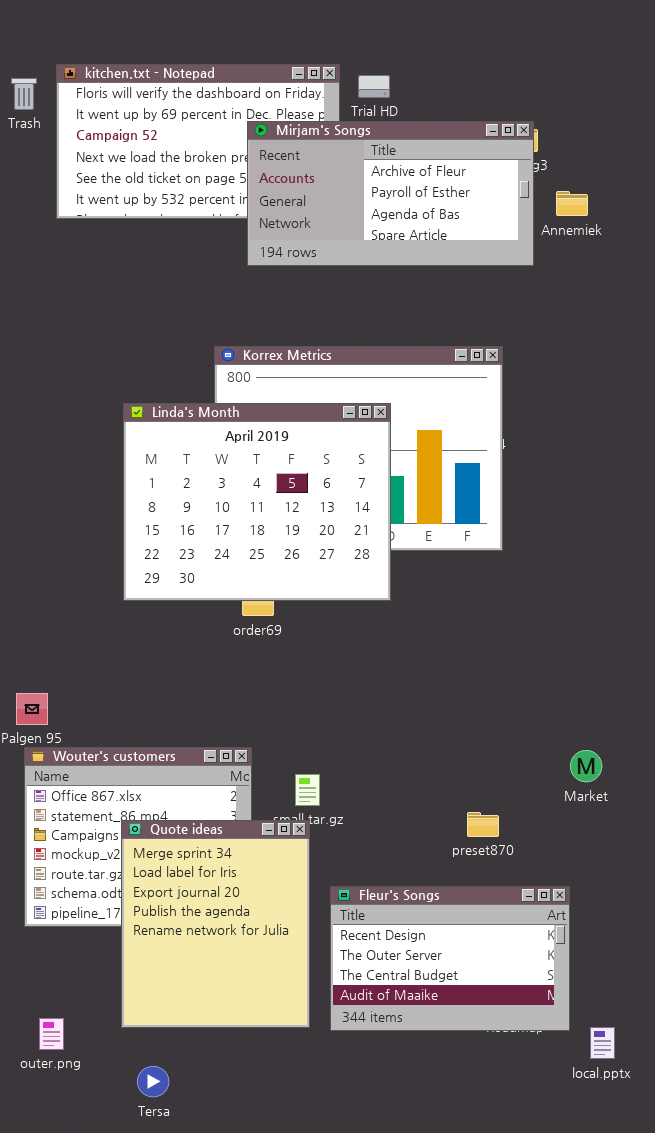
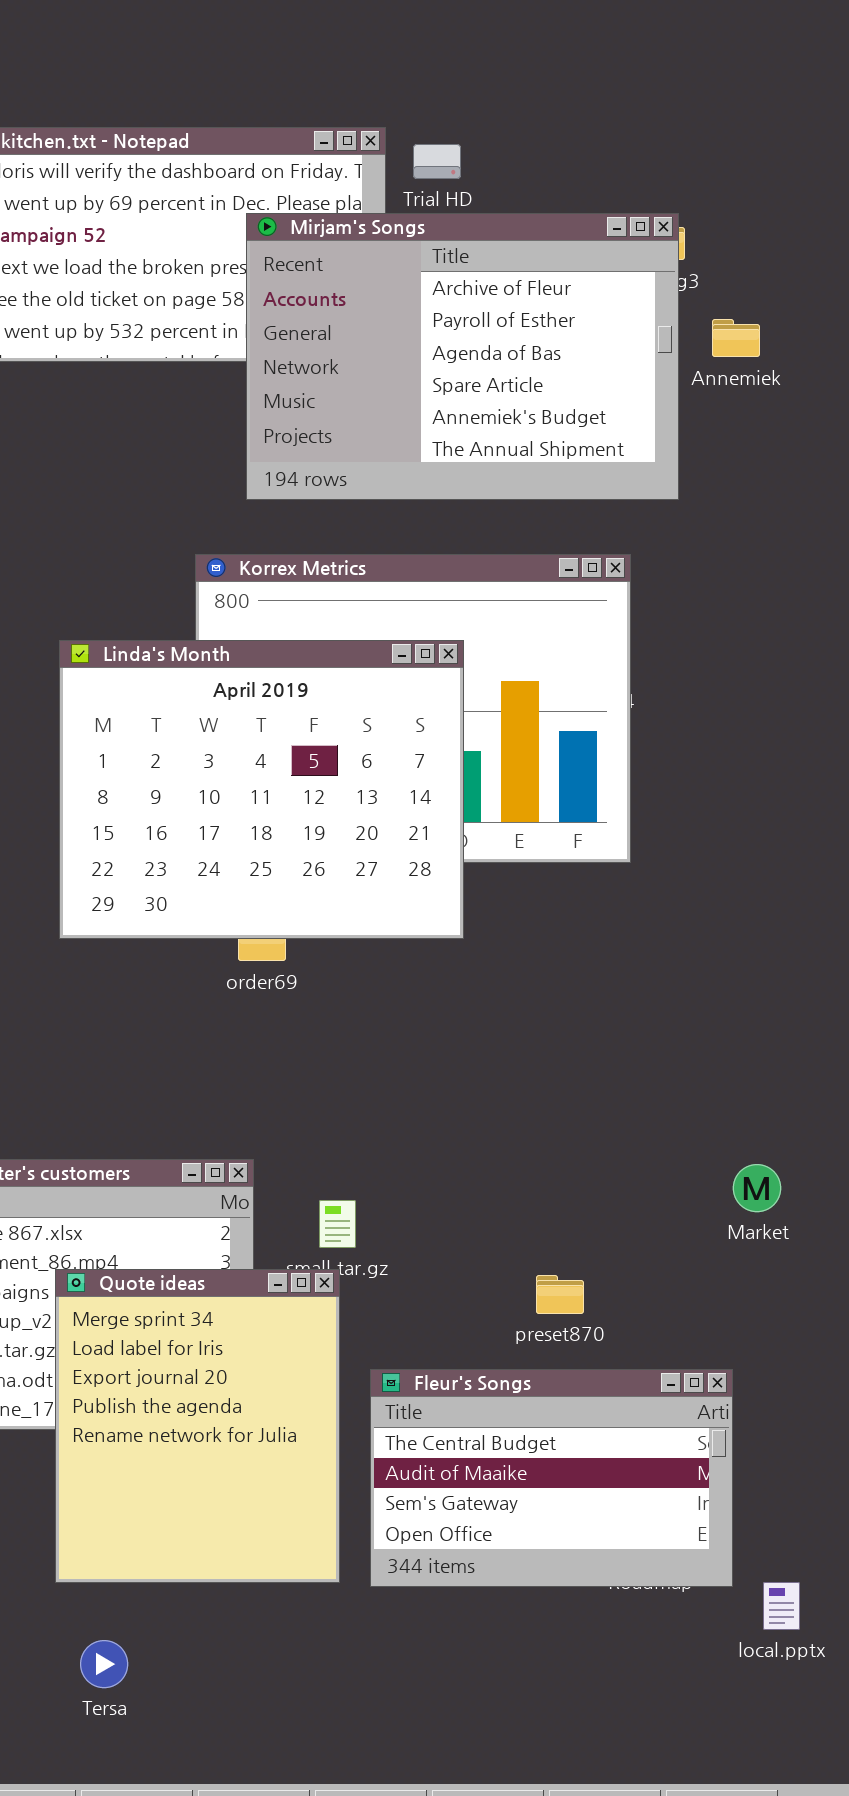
Mirjam's Songs: [247,121,534,266] -> [246,213,679,500], resized
preset870: [467,812,499,837] -> [536,1275,584,1314], moved
Fleur's Songs: [330,886,570,1031] -> [370,1369,733,1587], scrolled down 2 rows

